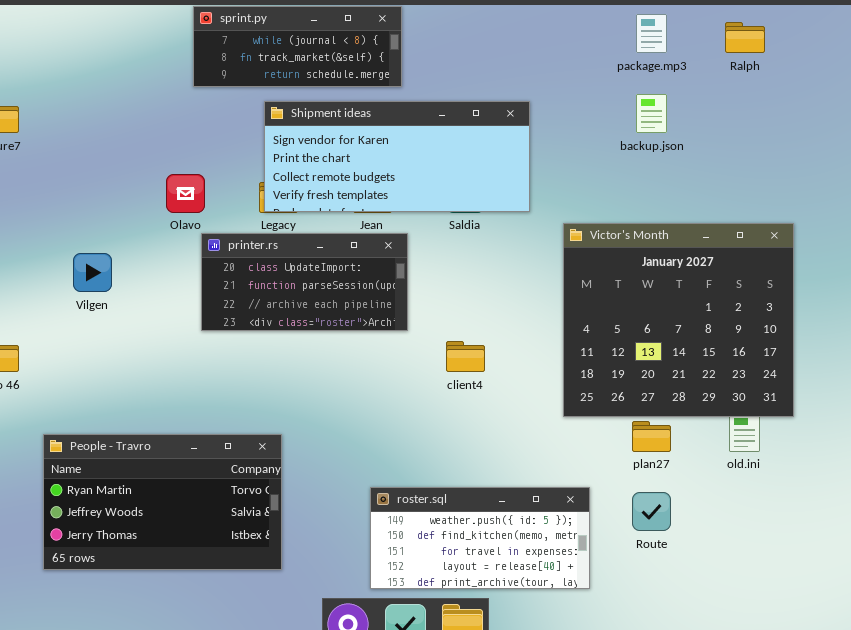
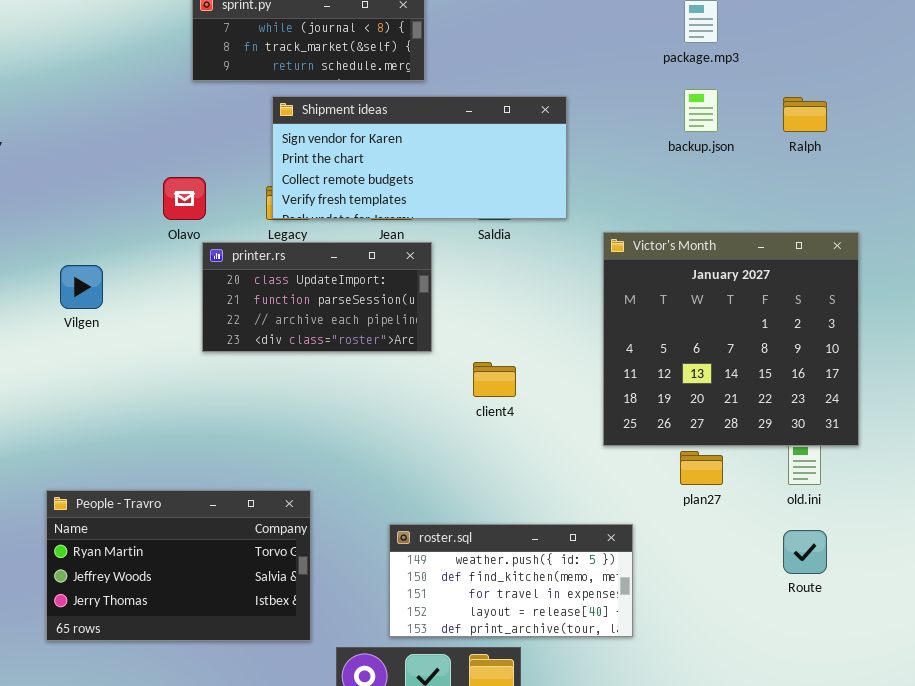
Ralph: [725,22,765,53] -> [783,97,827,132], moved
People - Travro: [43,434,282,570] -> [46,490,311,641], moved
Route: [632,492,671,531] -> [783,530,827,574], moved

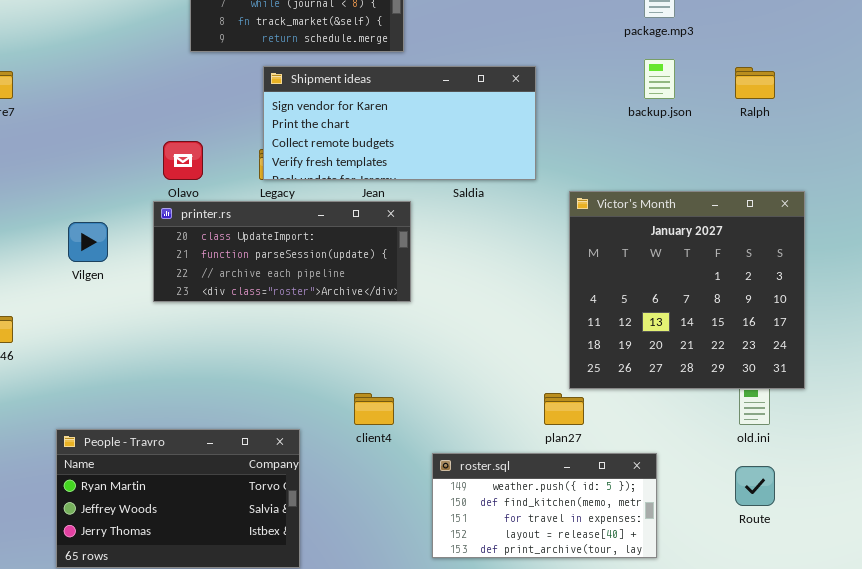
printer.rs: [202,242,432,352] -> [153,201,411,302], resized
client4: [473,362,516,397] -> [354,393,394,425], moved
plan27: [680,451,723,485] -> [544,393,584,425], moved
roster.sql: [389,524,633,637] -> [432,453,657,558], moved

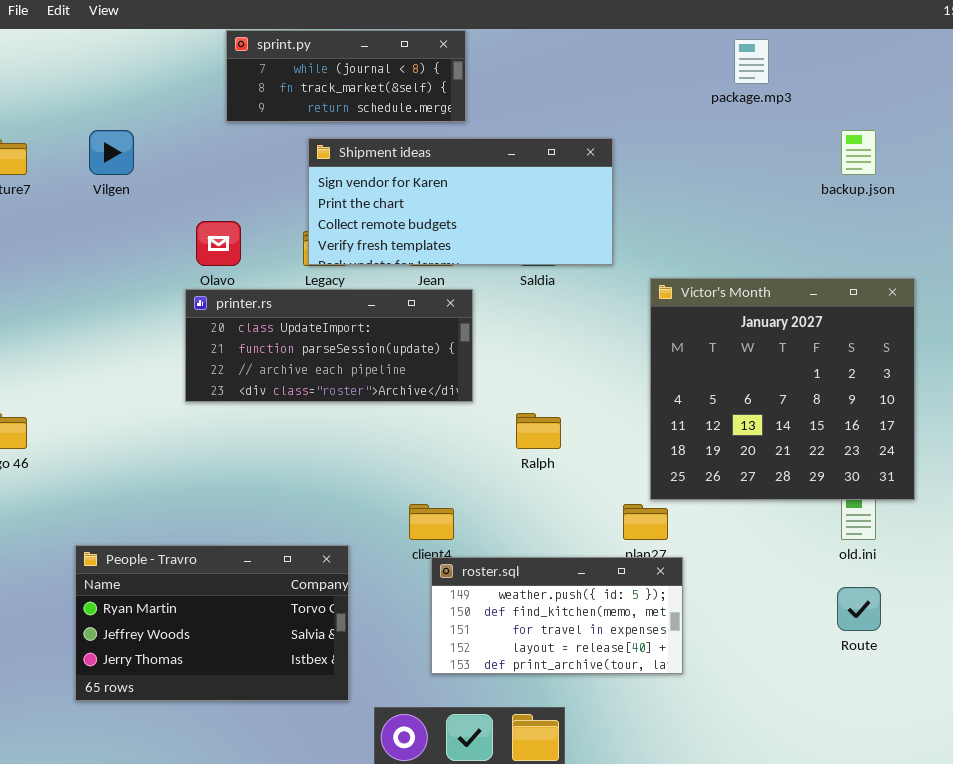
backup.json: [644,59,675,99] -> [841,130,876,175], moved
Ralph: [735,67,775,99] -> [516,413,561,449], moved
Vilgen: [68,222,108,262] -> [89,130,134,175], moved
roster.sql: [432,453,657,558] -> [431,557,683,674], moved

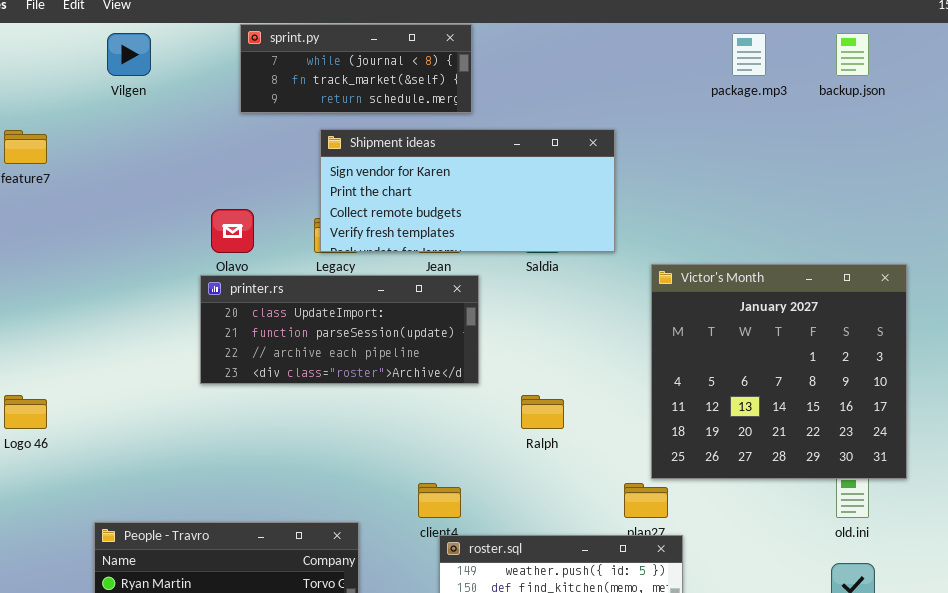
Vilgen: [89,130,134,175] -> [107,33,151,76], moved
backup.json: [841,130,876,175] -> [836,33,869,76], moved

